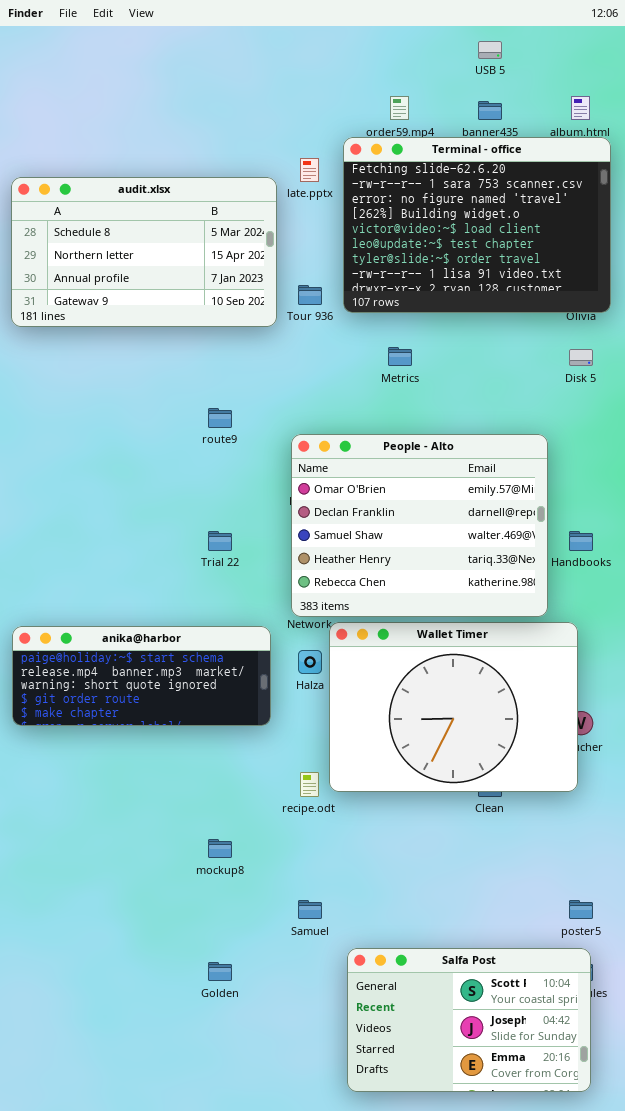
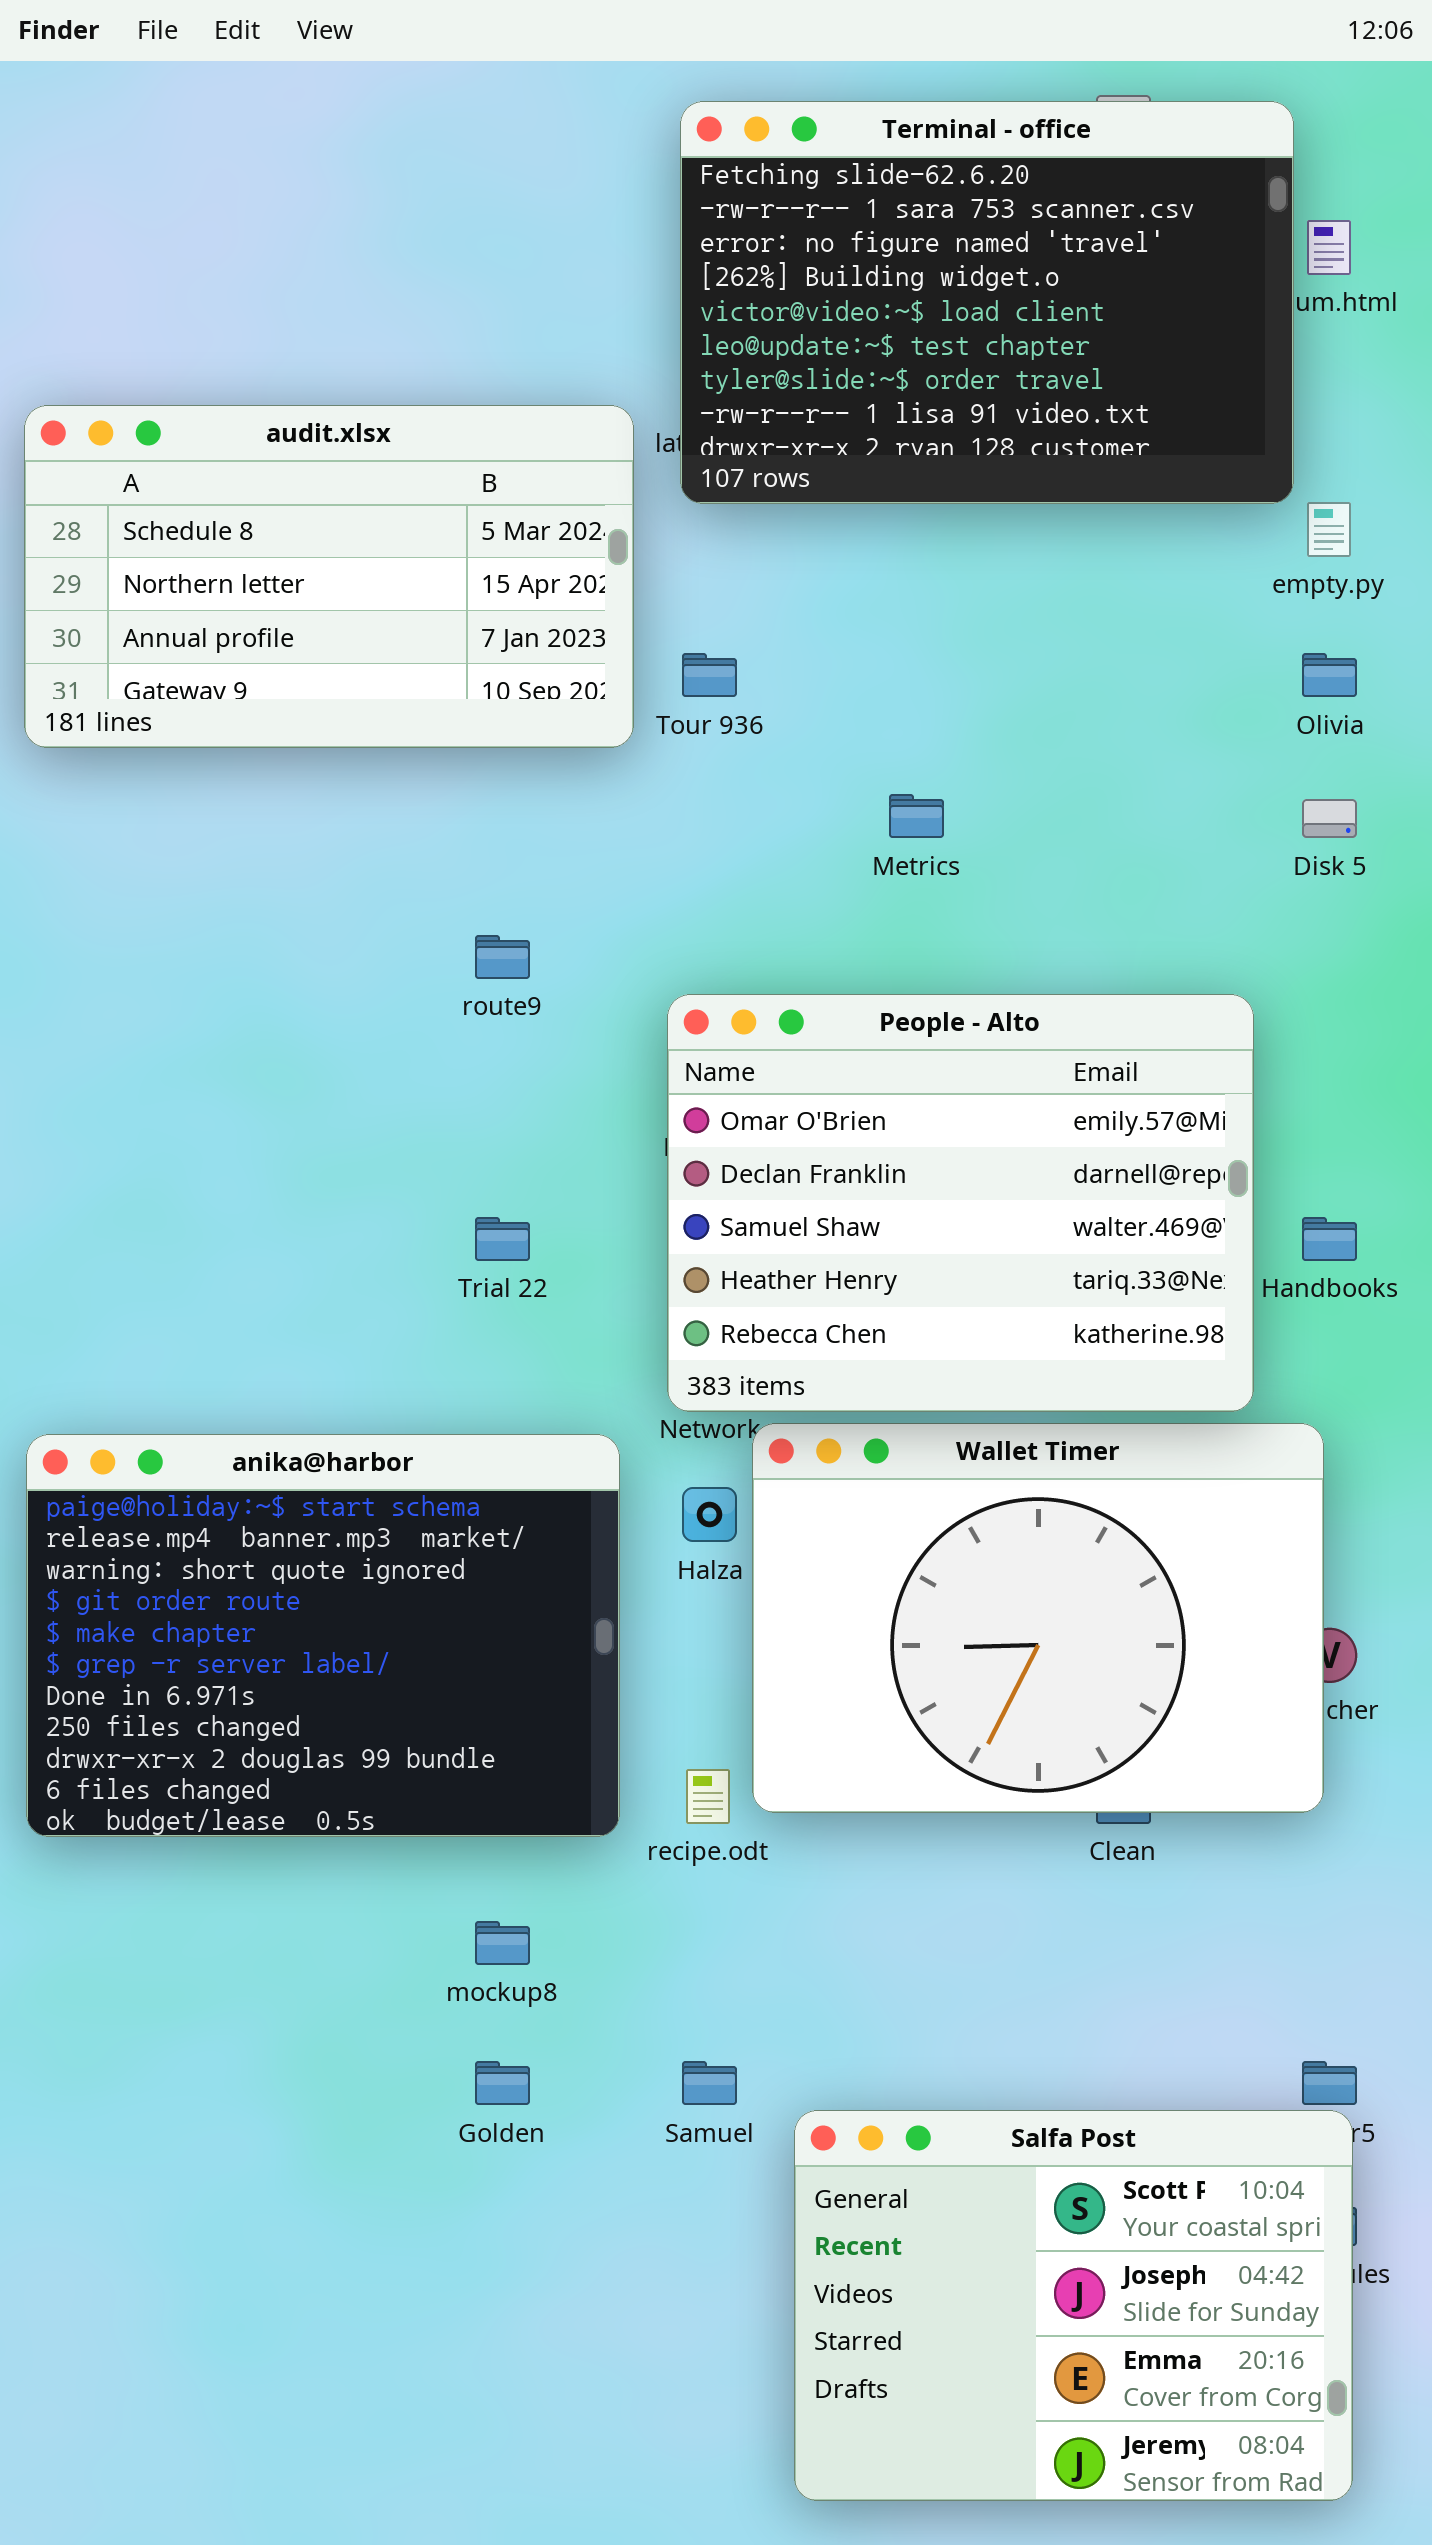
Terminal - office: [343,137,611,313] -> [680,101,1294,504], moved
anika@harbor: [12,626,271,726] -> [26,1434,620,1837], resized
Salfa Post: [347,948,591,1092] -> [794,2110,1353,2501], resized
Golden: [208,962,232,981] -> [475,2061,530,2105], moved

